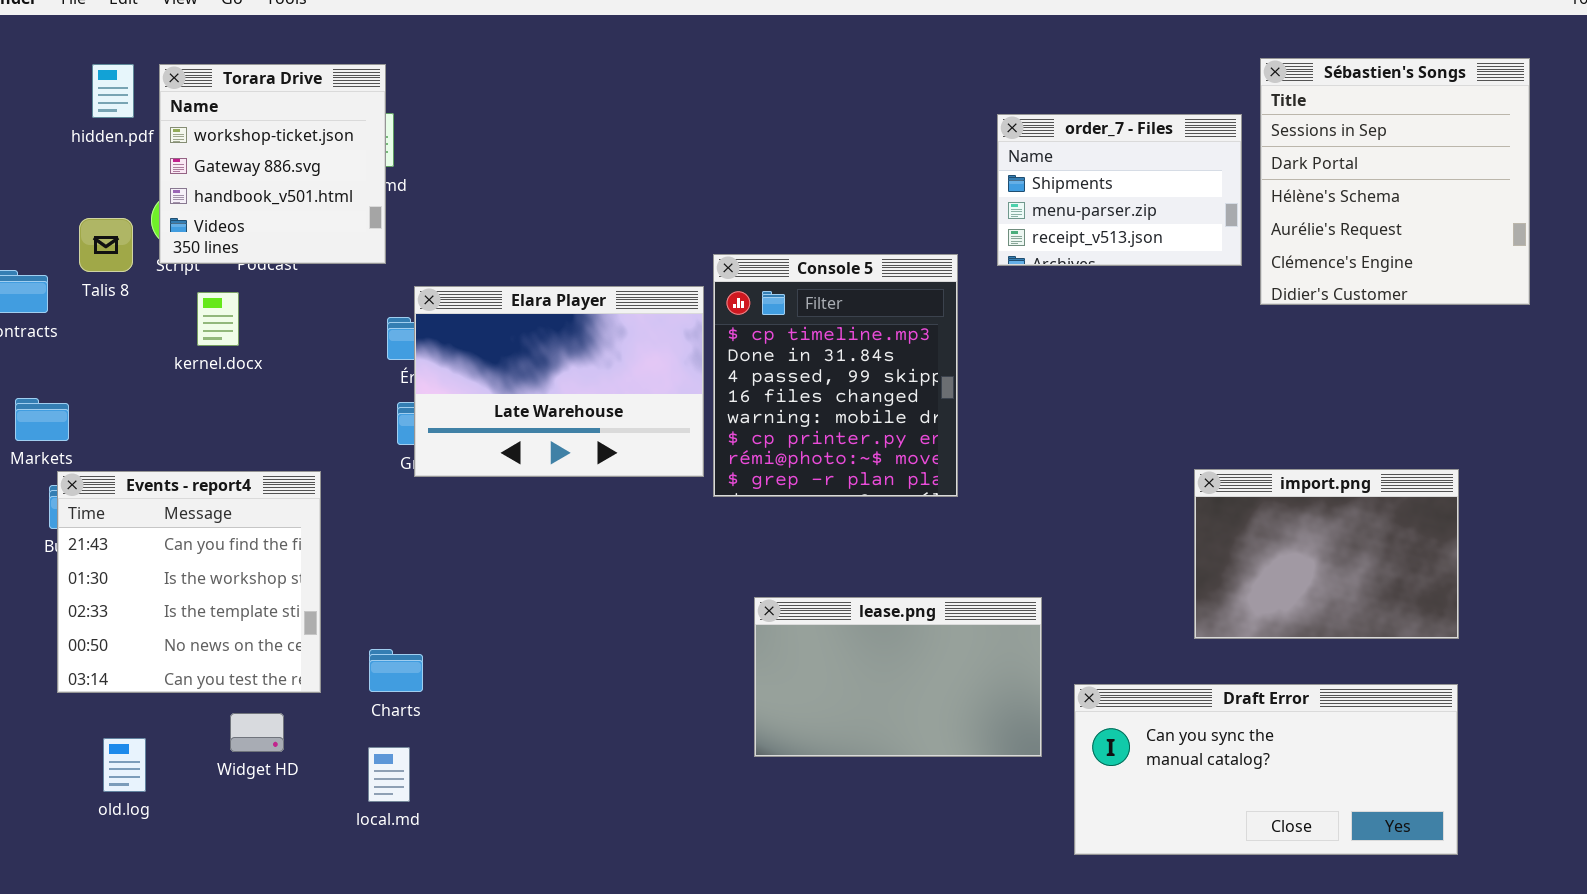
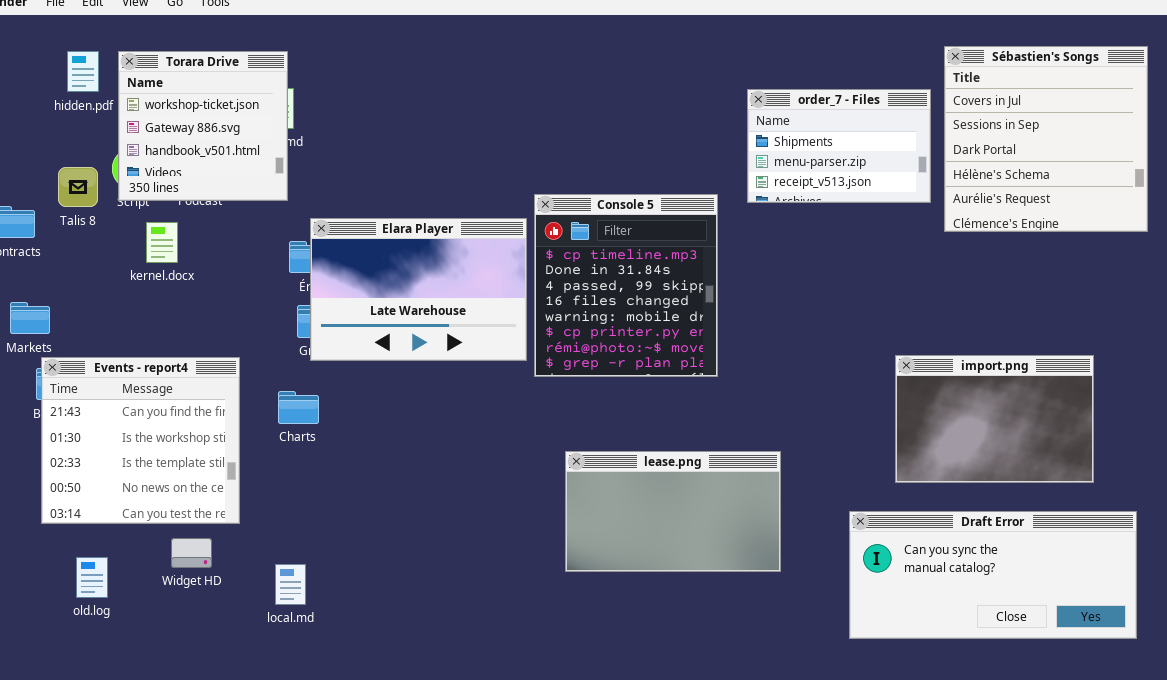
Sébastien's Songs: [1260,58,1530,305] -> [944,46,1148,232], scrolled up 1 row
Charts: [369,649,423,692] -> [278,391,319,424], moved
Draft Error: [1074,684,1458,855] -> [849,511,1137,639], moved

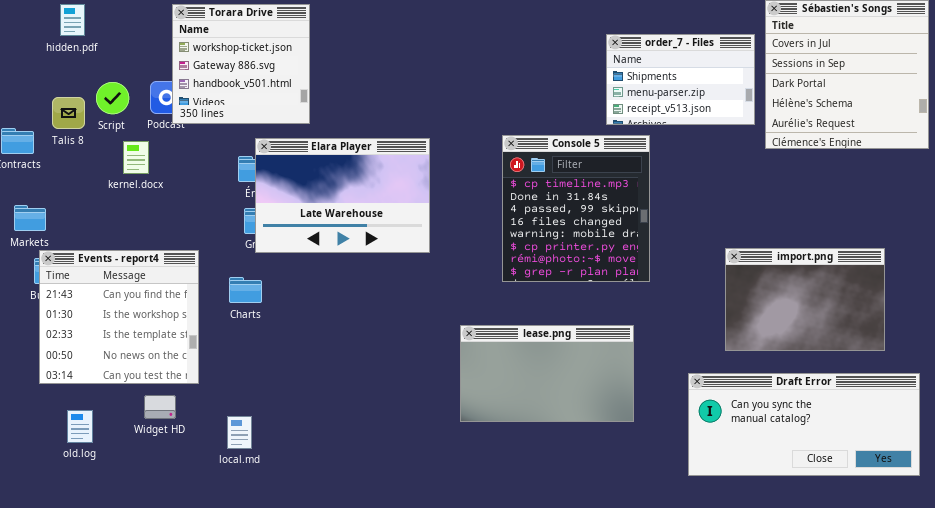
Torara Drive: [118,51,288,201] -> [172,4,310,124], moved
Console 5: [534,194,718,377] -> [502,135,650,282], moved

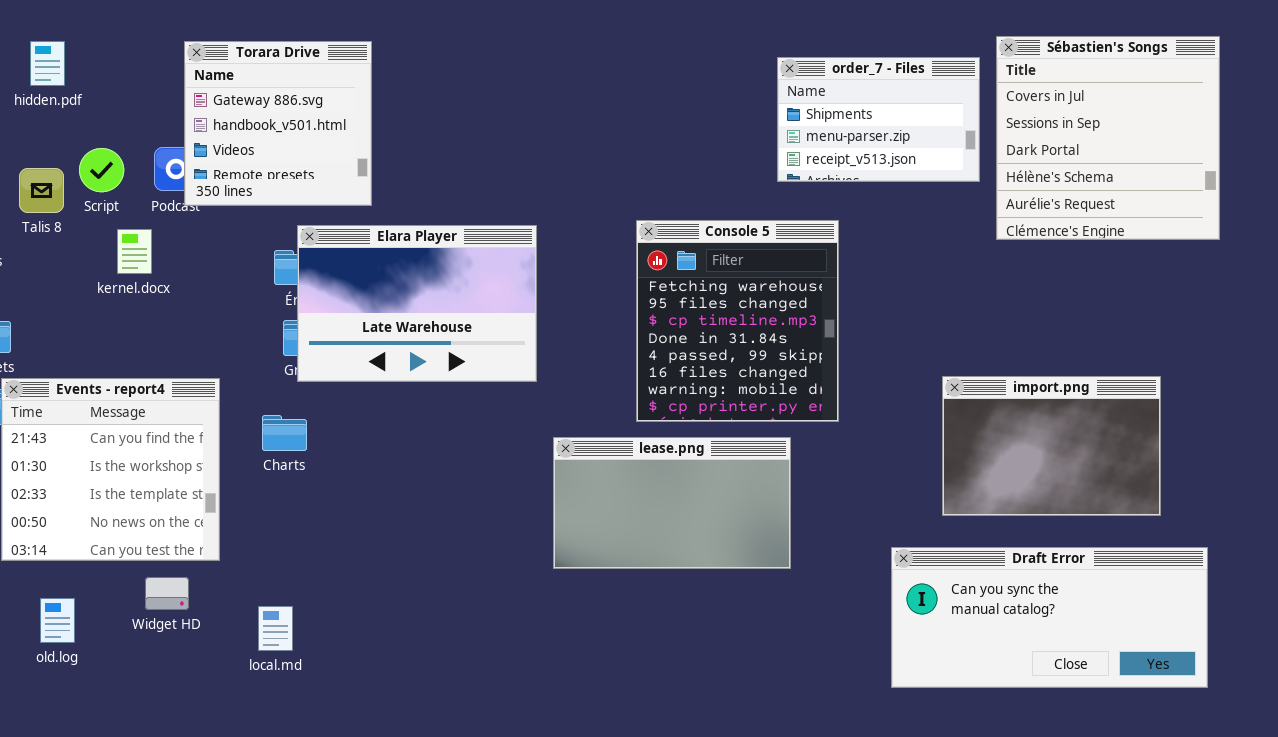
Torara Drive: [172,4,310,124] -> [184,41,372,206], scrolled down 1 row
order_7 - Files: [606,34,755,125] -> [777,57,980,182], moved
Console 5: [502,135,650,282] -> [636,220,839,422], scrolled up 2 rows
lease.png: [460,325,634,422] -> [553,437,791,569], moved

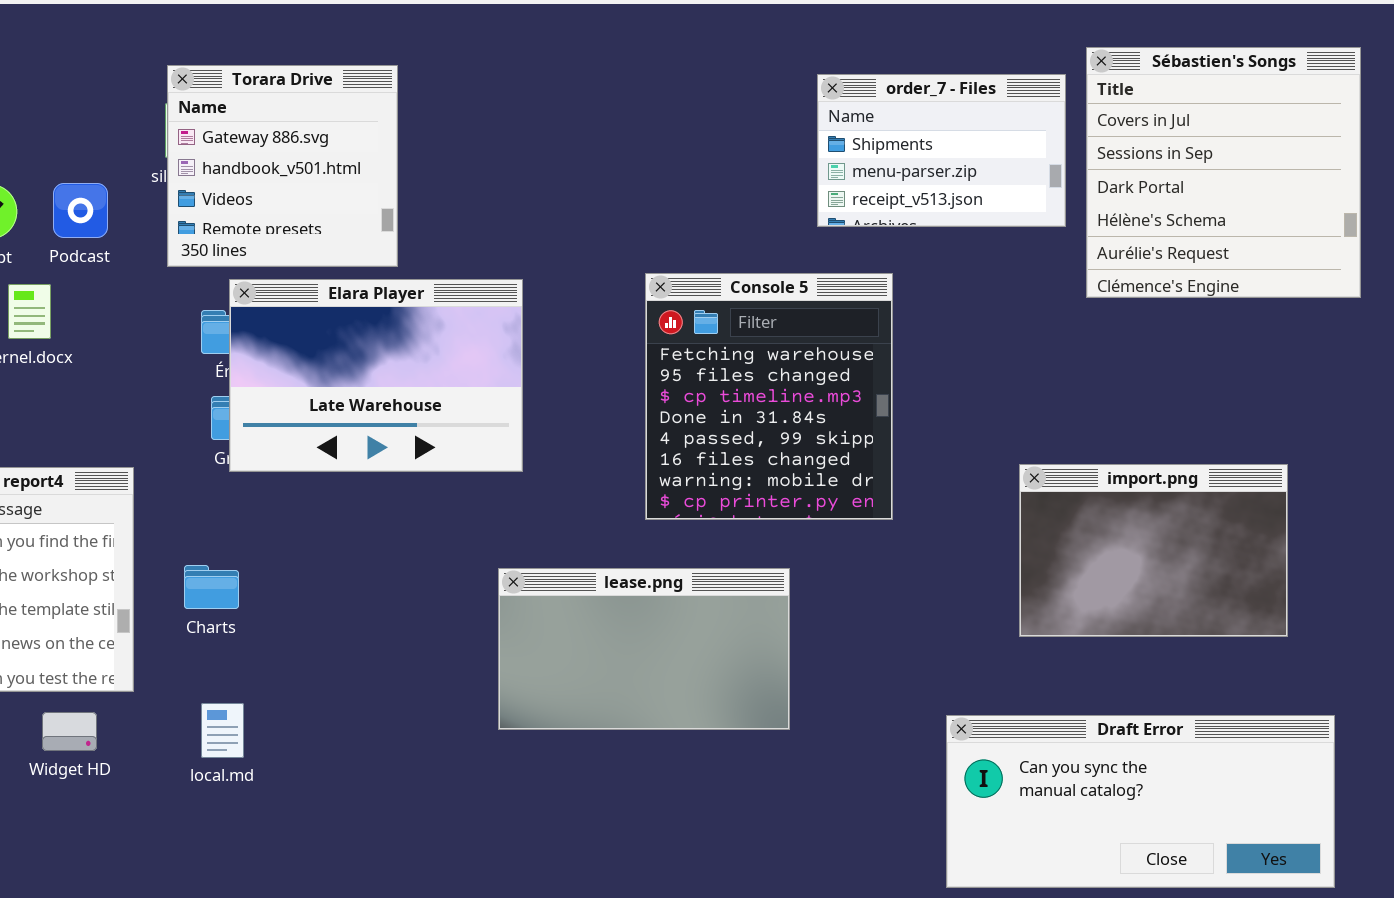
Torara Drive: [184,41,372,206] -> [167,65,398,267], moved
Charts: [262,415,307,451] -> [184,565,239,609], moved
lease.png: [553,437,791,569] -> [498,568,790,730], moved
Draft Error: [891,547,1208,688] -> [946,715,1335,888], moved
local.md: [258,606,293,651] -> [201,703,244,758], moved

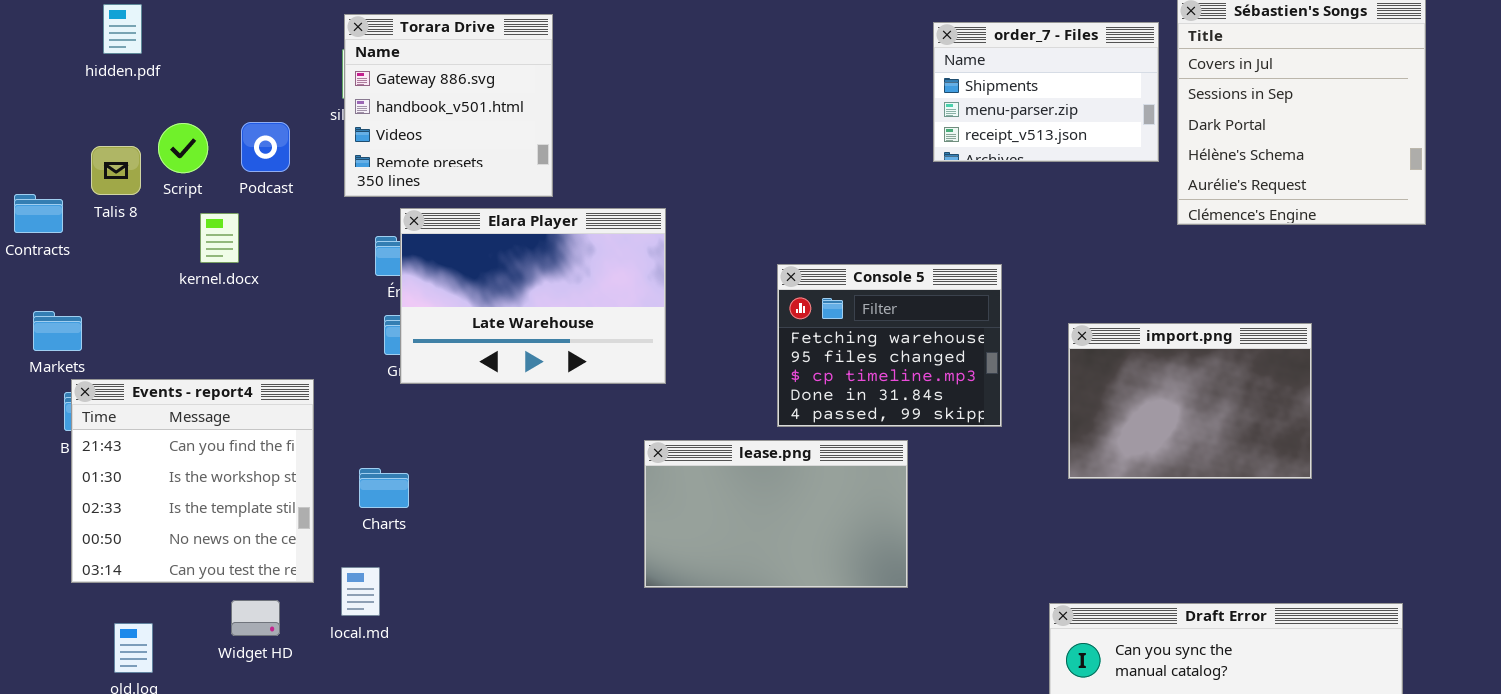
Console 5: [645,273,893,520] -> [777,264,1002,427], resized
import.png: [1019,464,1288,637] -> [1068,323,1312,479], moved
lease.png: [498,568,790,730] -> [644,440,908,588], moved
local.md: [201,703,244,758] -> [341,567,380,616], moved

